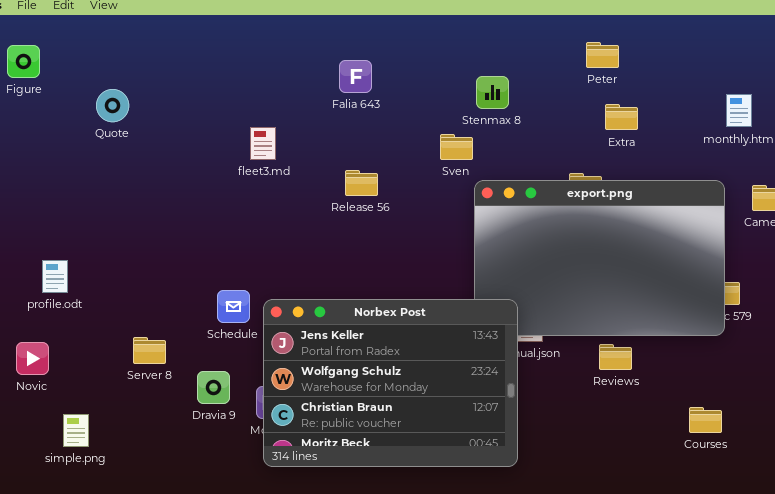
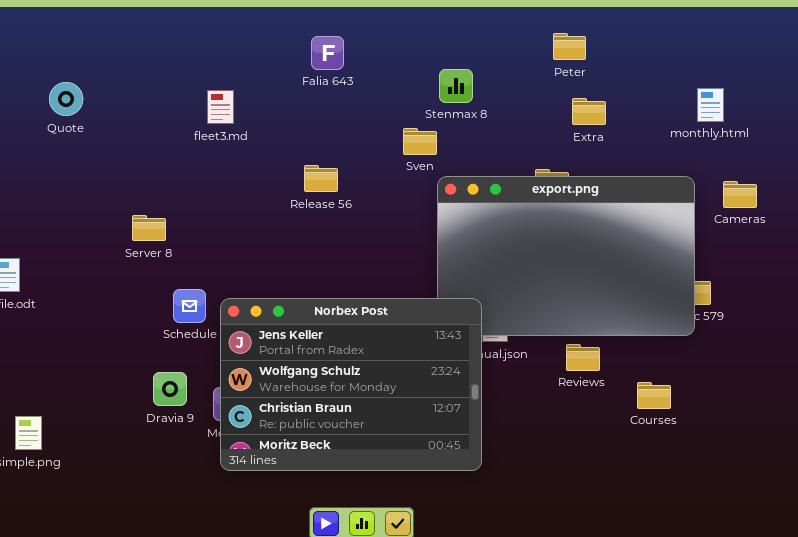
Falia 643: [339,60,372,93] -> [311,36,344,70], moved
fleet3.md: [250,127,276,160] -> [207,90,234,124], moved
Server 8: [133,337,166,364] -> [132,215,166,241], moved
Courses: [689,407,722,433] -> [637,382,671,409], moved

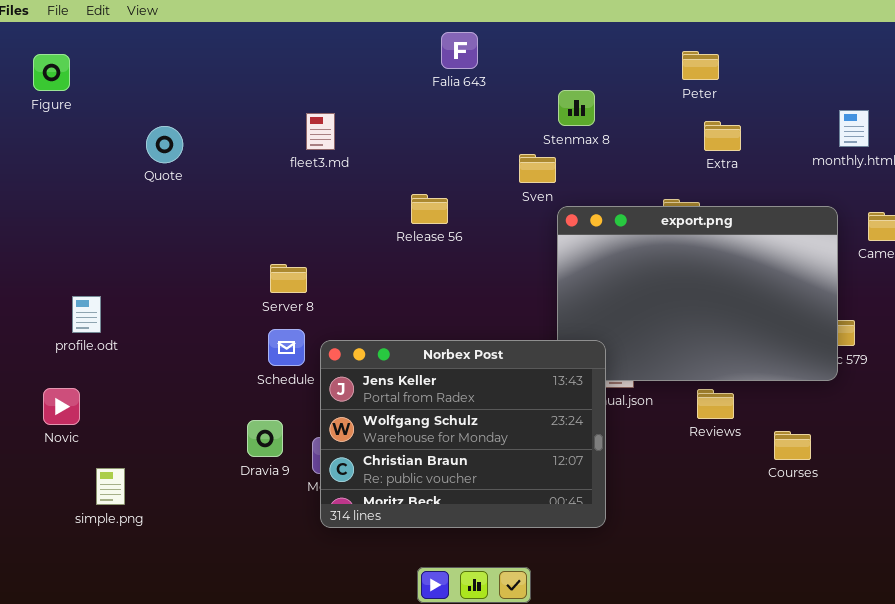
Falia 643: [311,36,344,70] -> [441,32,478,69], moved
Quote: [49,82,83,116] -> [146,126,183,163], moved
Server 8: [132,215,166,241] -> [270,264,307,293], moved

